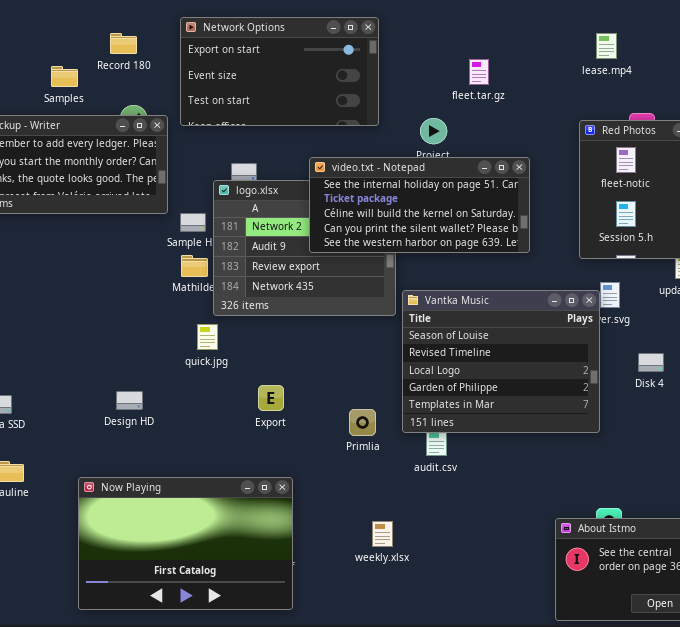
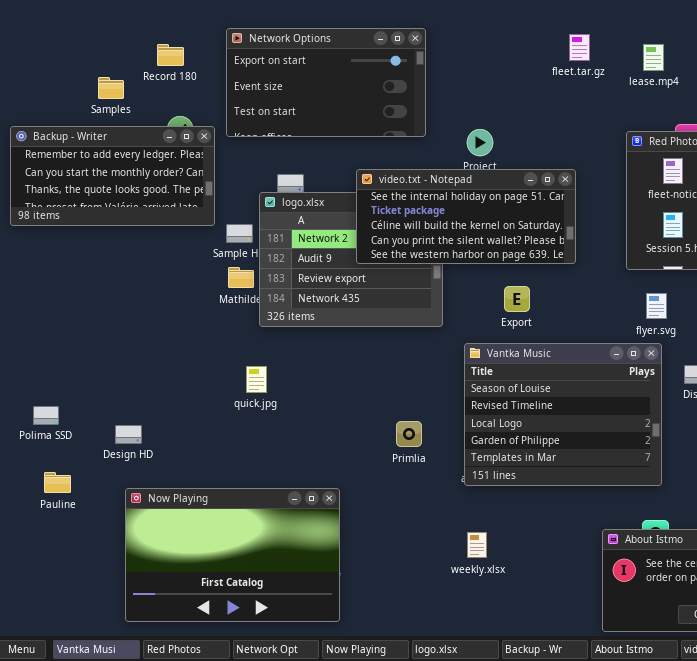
fleet.tar.gz: [469,59,489,85] -> [569,34,590,61], moved
Vantka Music: [402,290,600,433] -> [464,343,662,486], moved
quick.jpg: [197,324,218,350] -> [246,366,267,393], moved
Export: [258,385,284,411] -> [504,286,530,312], moved
Design HD: [116,391,143,410] -> [115,425,142,444], moved
weekly.xlsx: [372,521,393,547] -> [467,532,487,558], moved

